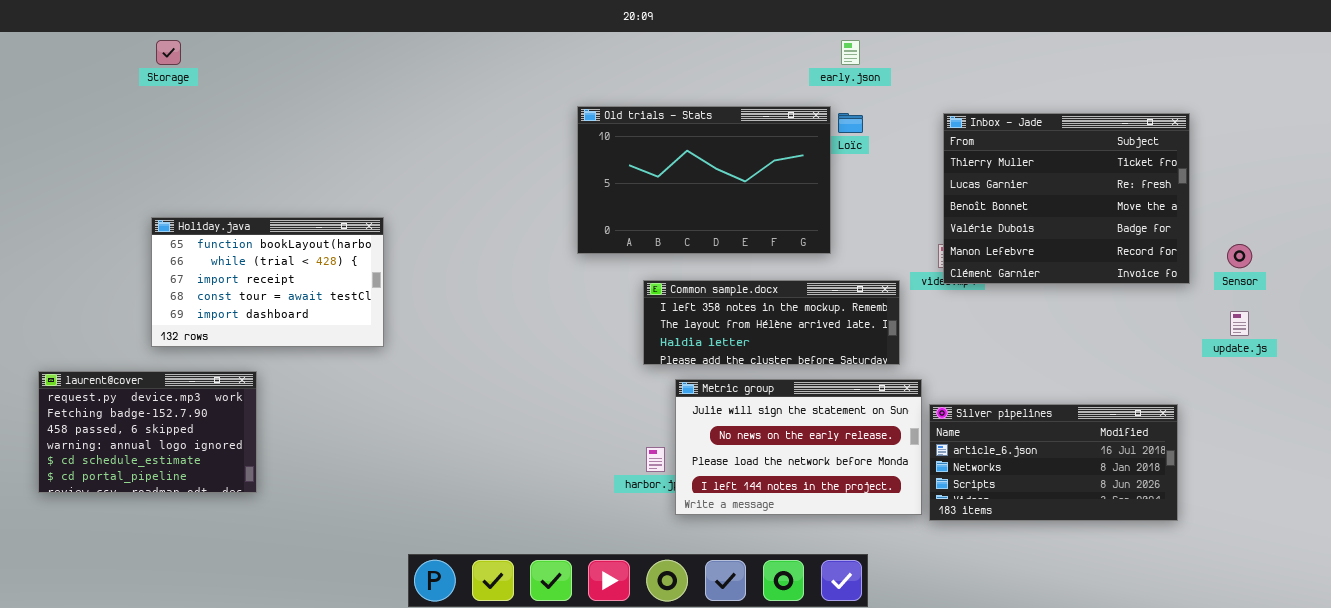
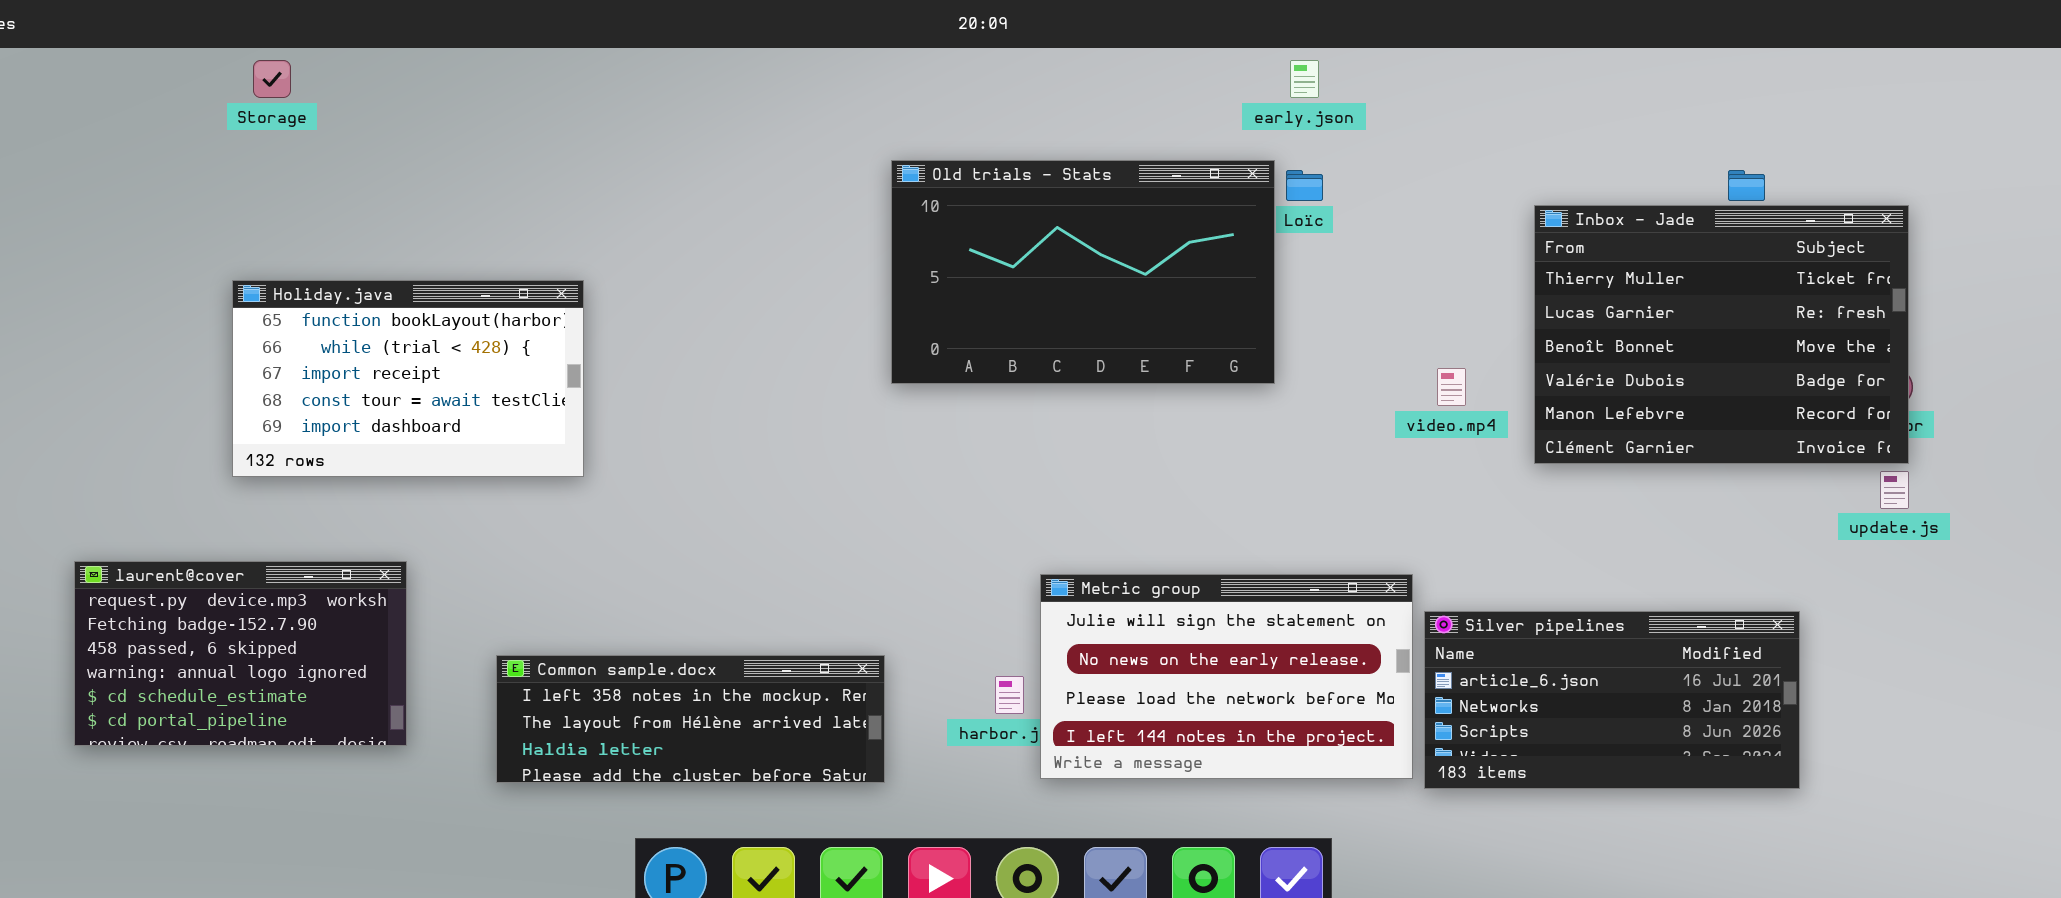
Inbox - Jade: [943,113,1190,284] -> [1534,205,1909,464], moved
Holiday.java: [151,217,384,347] -> [232,280,584,477], moved
Common sample.docx: [643,280,900,365] -> [496,655,885,783], moved

